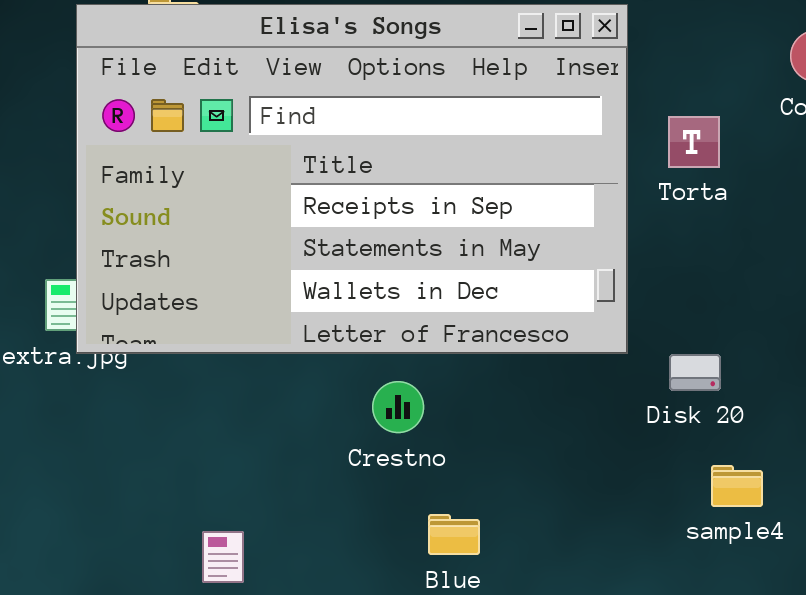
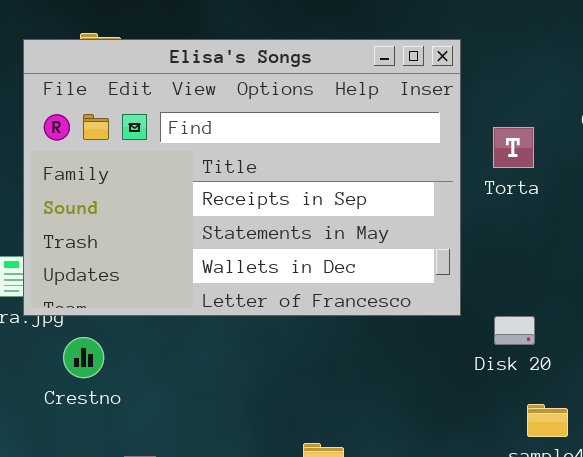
Crestno: [372,381,424,433] -> [63,337,104,378], moved

